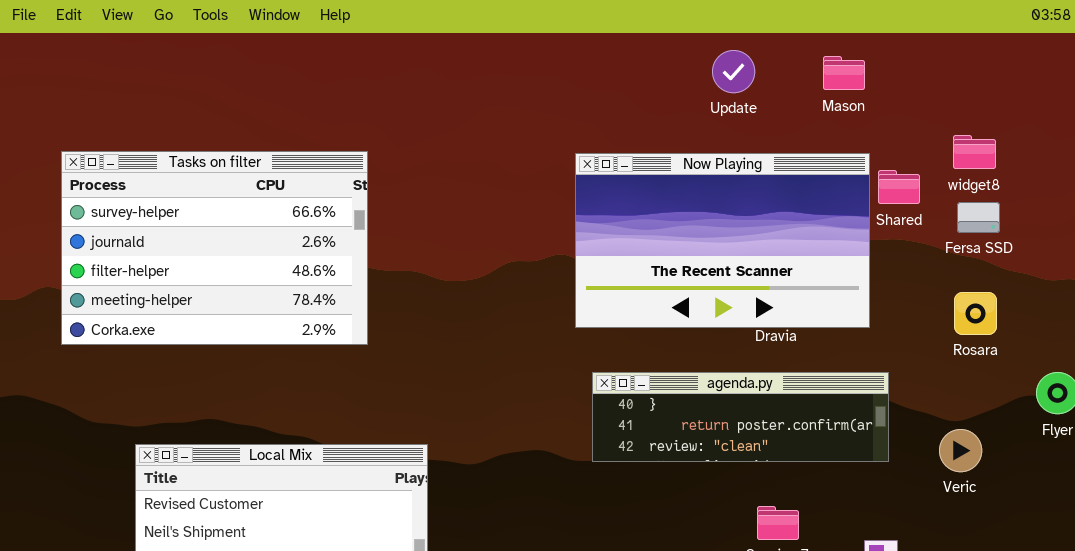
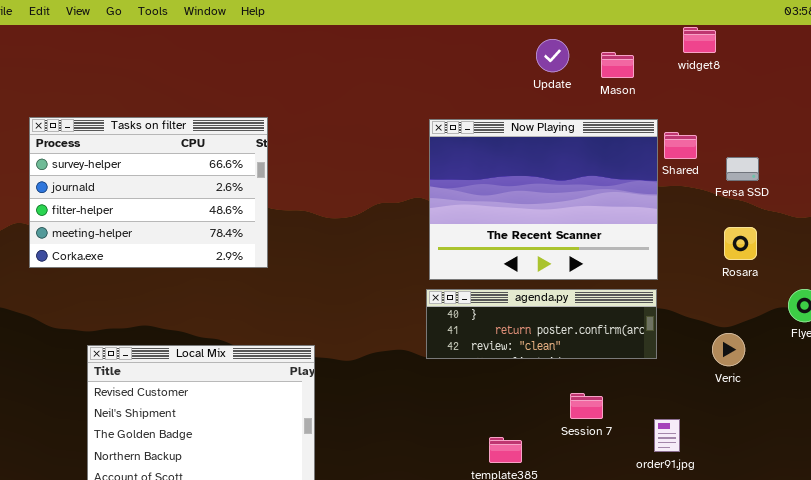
Mason: [823,56,865,90] -> [601,52,634,78], moved
widget8: [953,135,996,169] -> [683,27,716,53], moved
Now Playing: [575,153,870,328] -> [429,119,658,280], resized
agenda.py: [592,372,889,462] -> [426,289,657,359], moved

